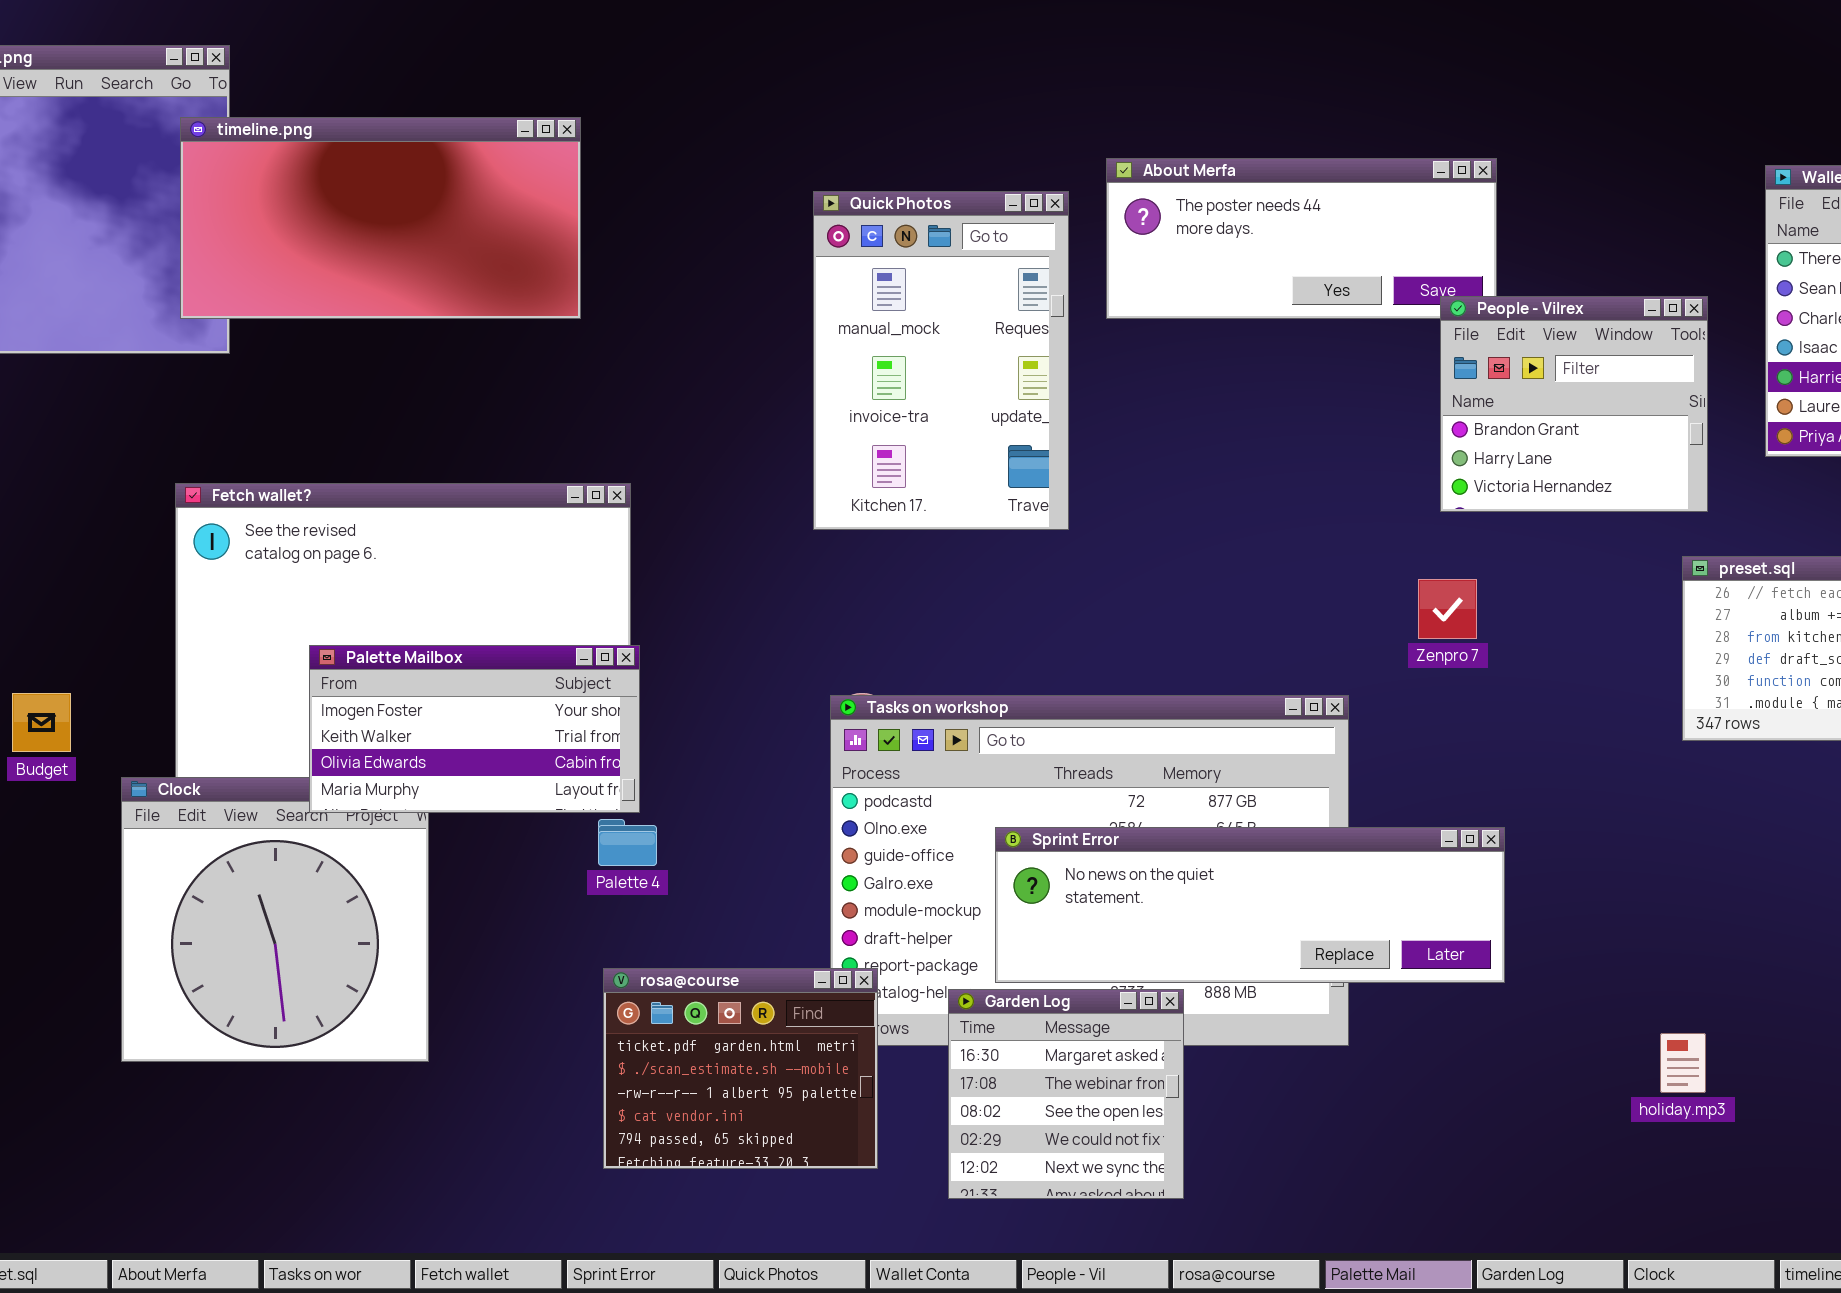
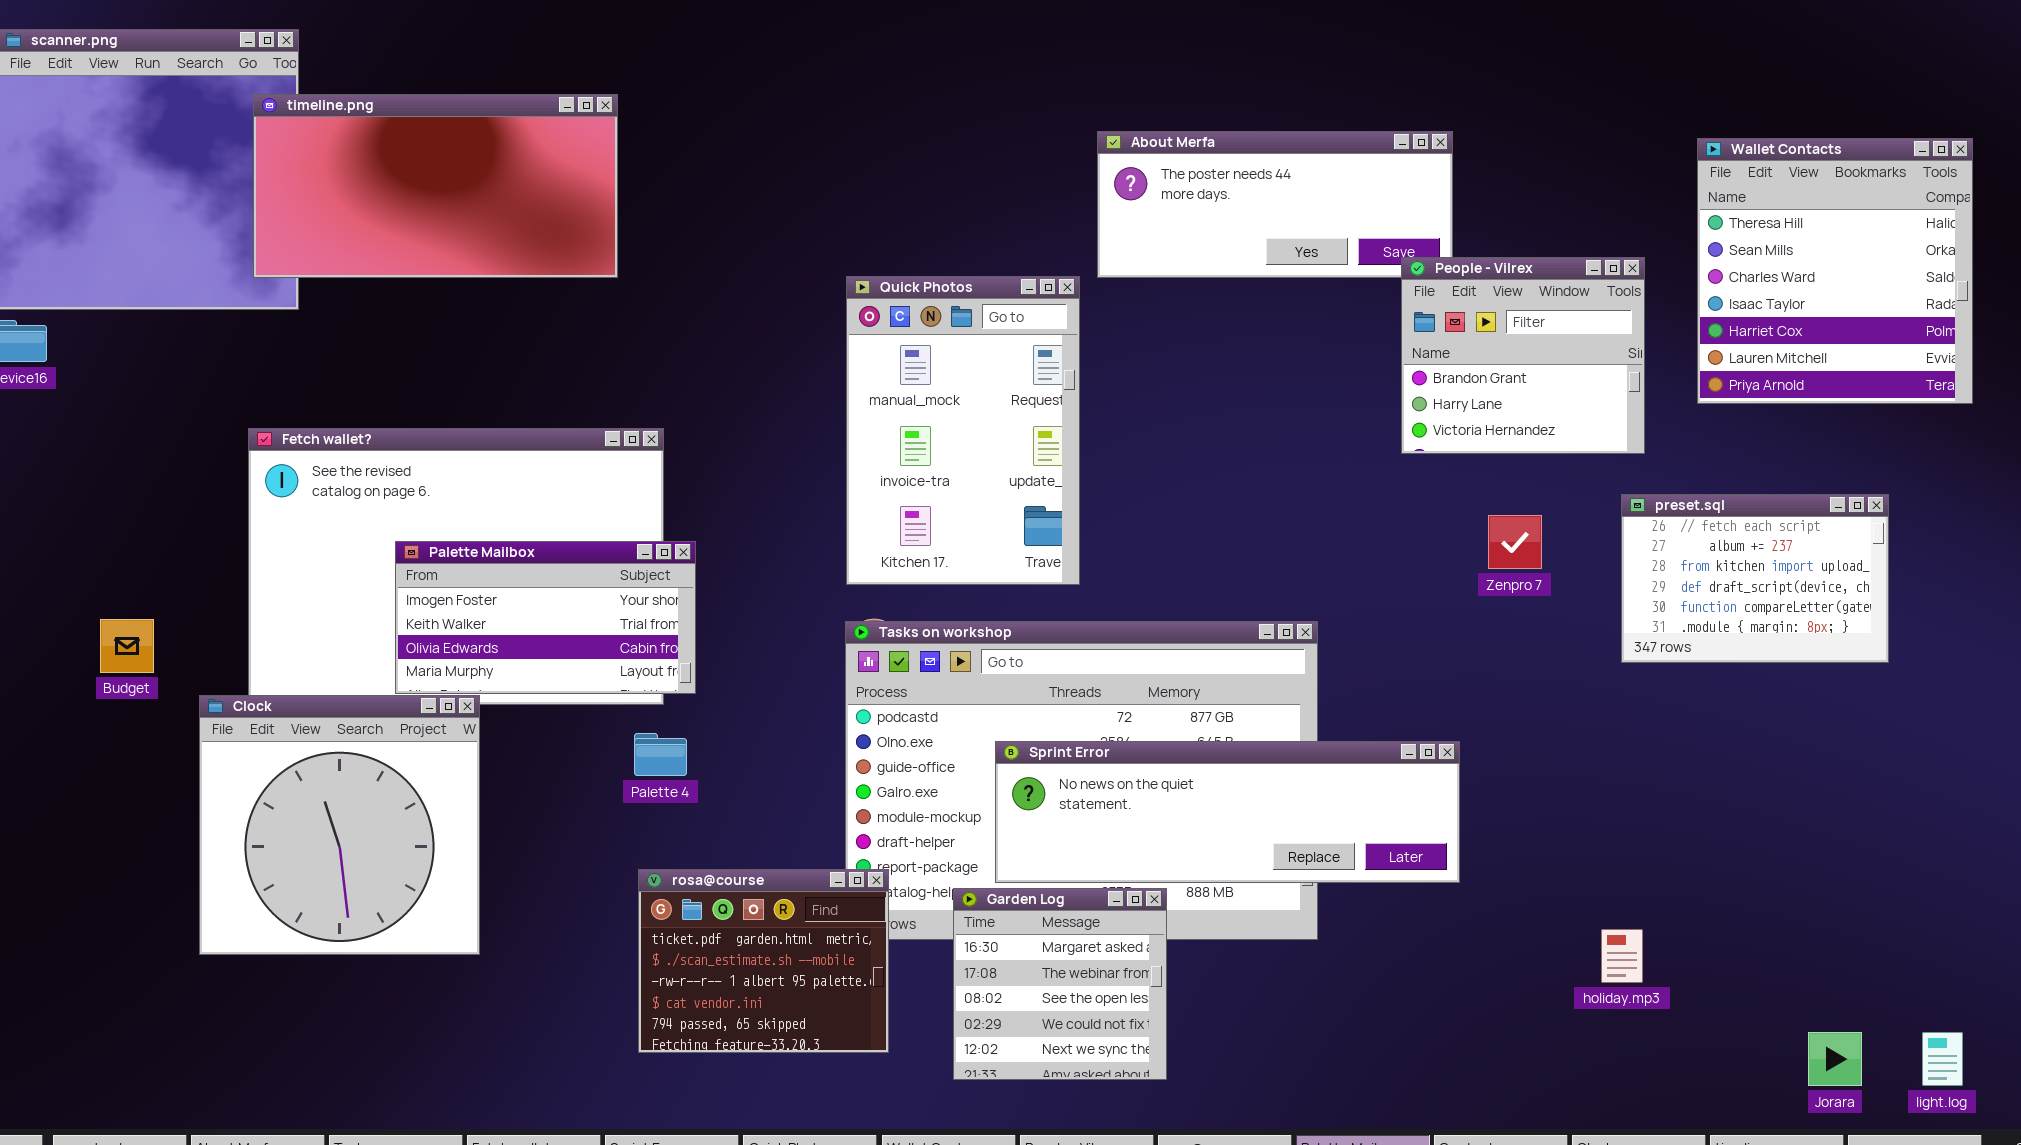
Quick Photos: [813,191,1069,530] -> [846,276,1080,585], moved
Zenpro 7: [1418,579,1477,639] -> [1488,515,1542,569], moved
Palette Mailbox: [309,645,640,813] -> [395,541,696,694], moved

